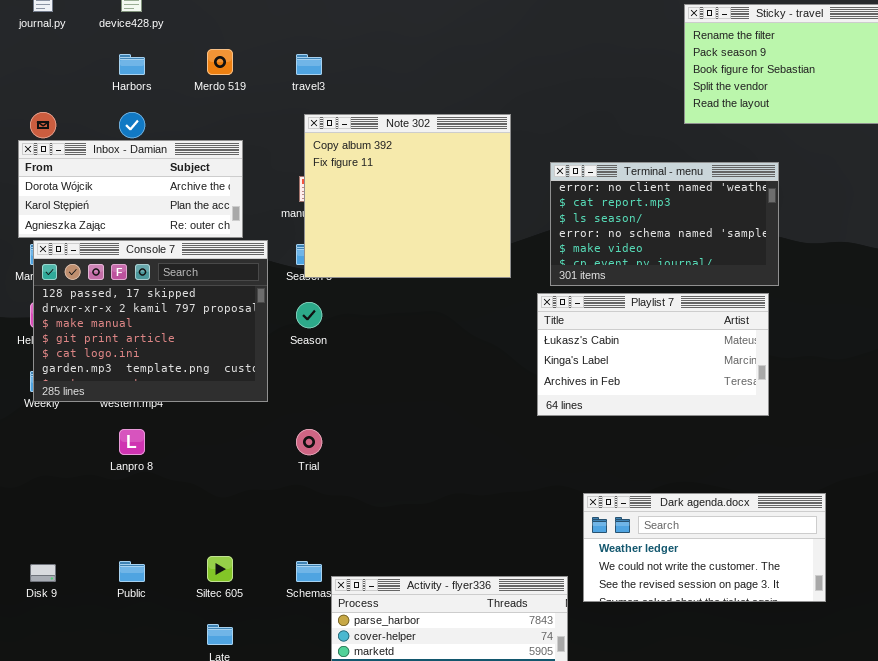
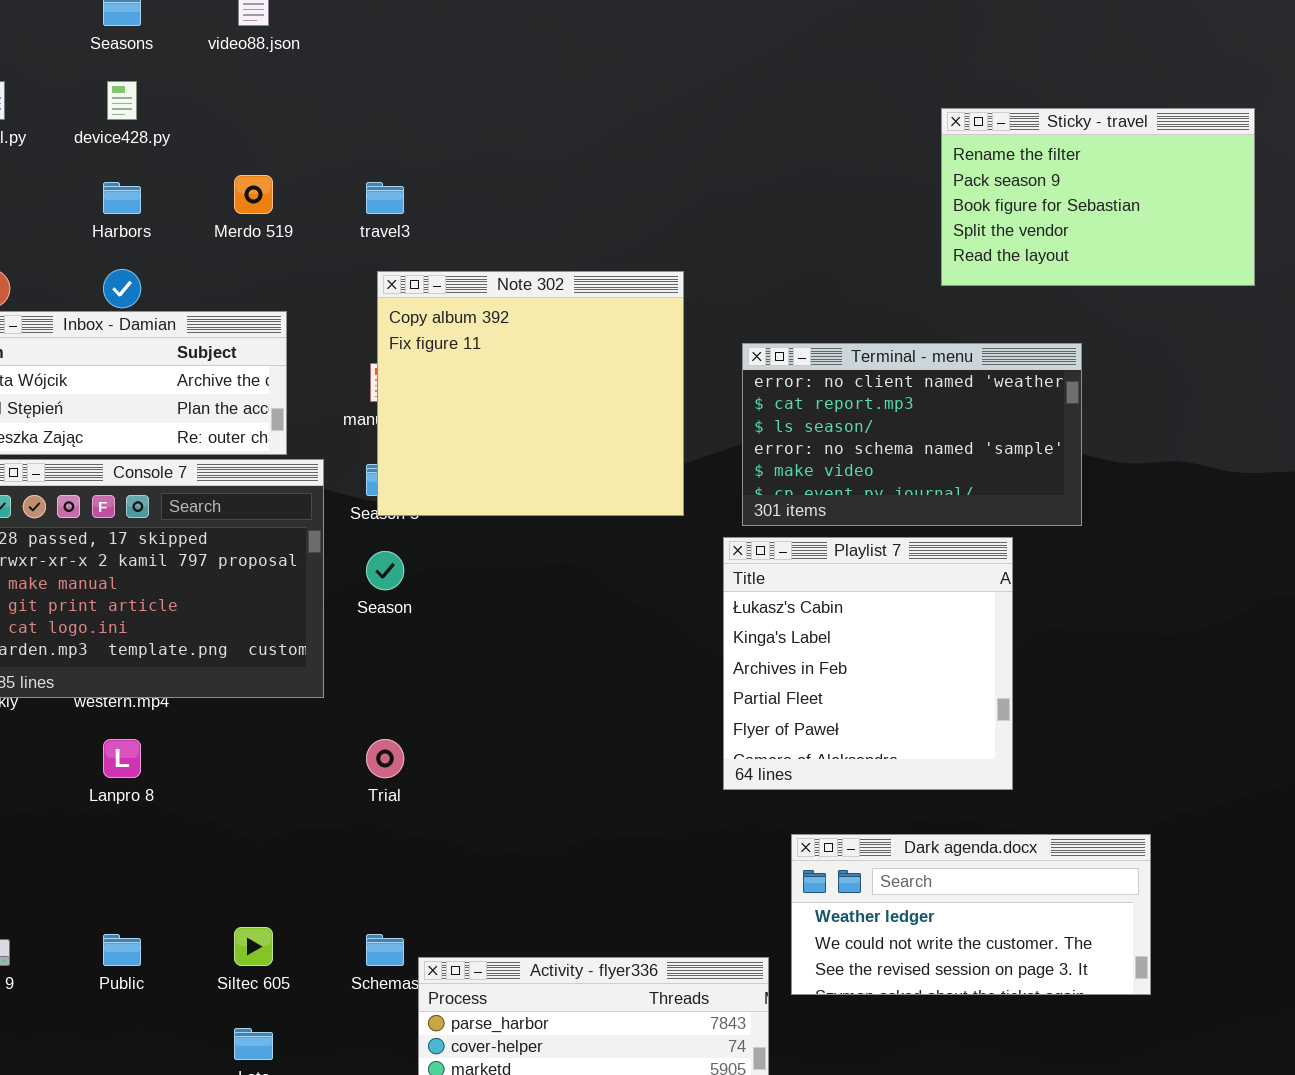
Playlist 7: [537,293,769,416] -> [723,537,1013,790], resized

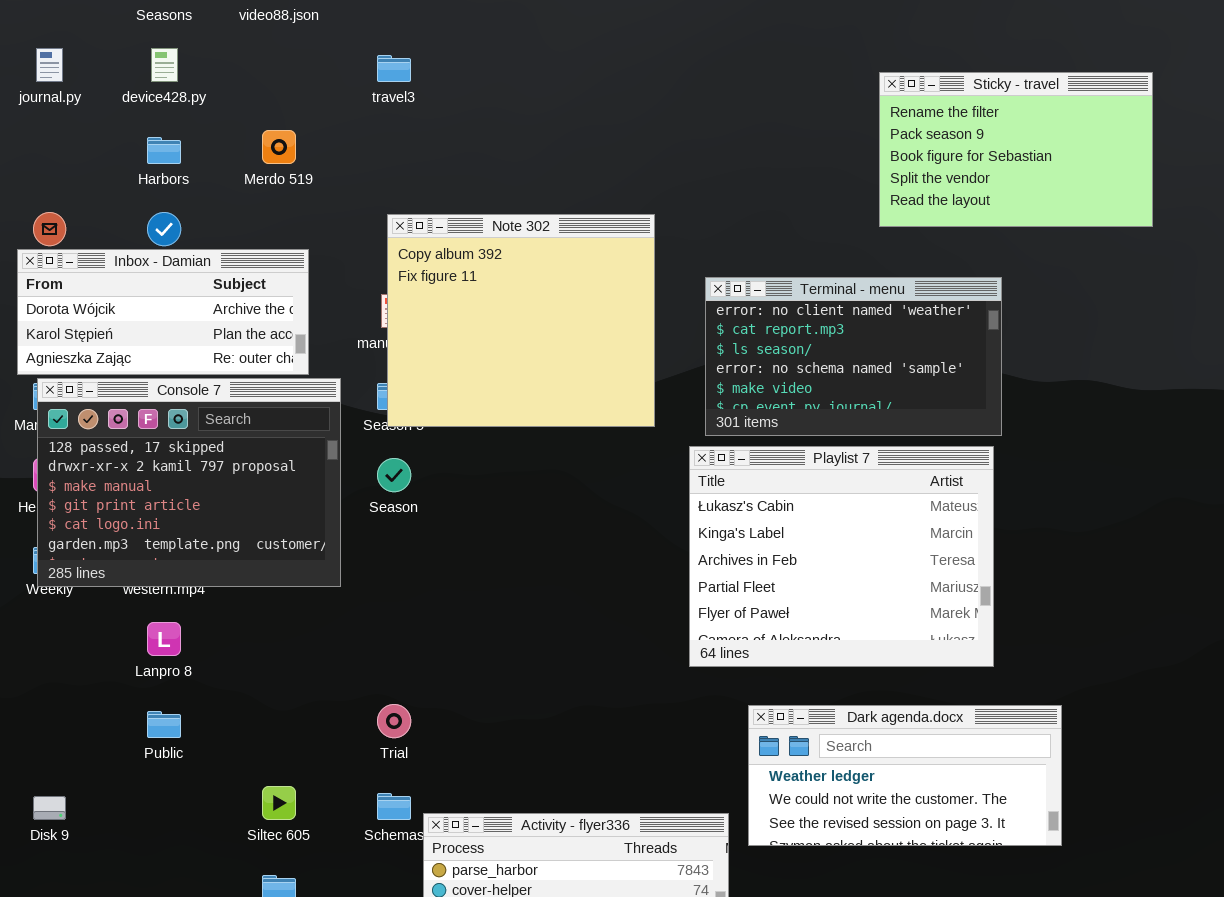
travel3: [366,182,404,214] -> [377,55,411,82], moved
Playlist 7: [723,537,1013,790] -> [689,446,994,667], resized
Trial: [366,739,404,778] -> [377,704,411,738], moved
Public: [103,934,141,966] -> [147,711,181,738], moved

